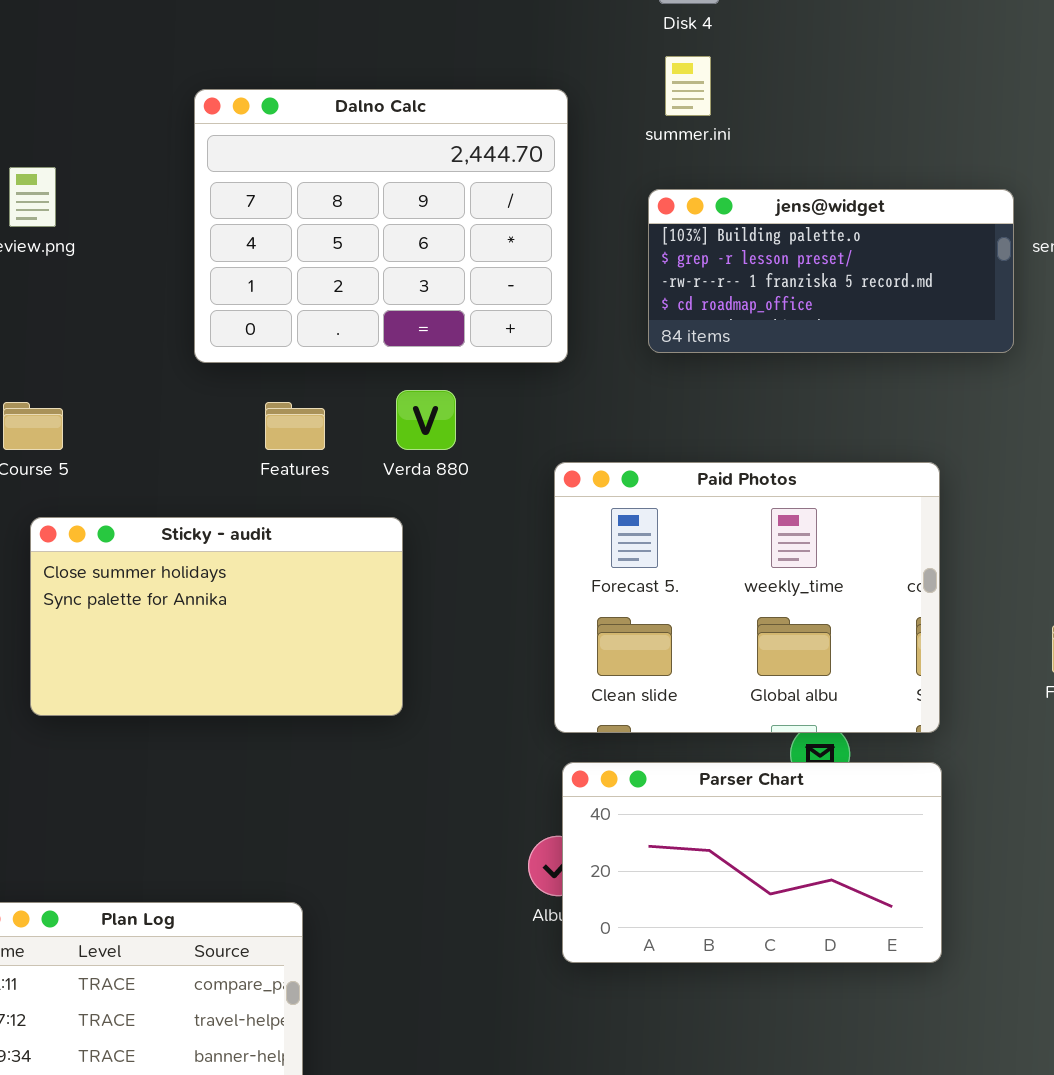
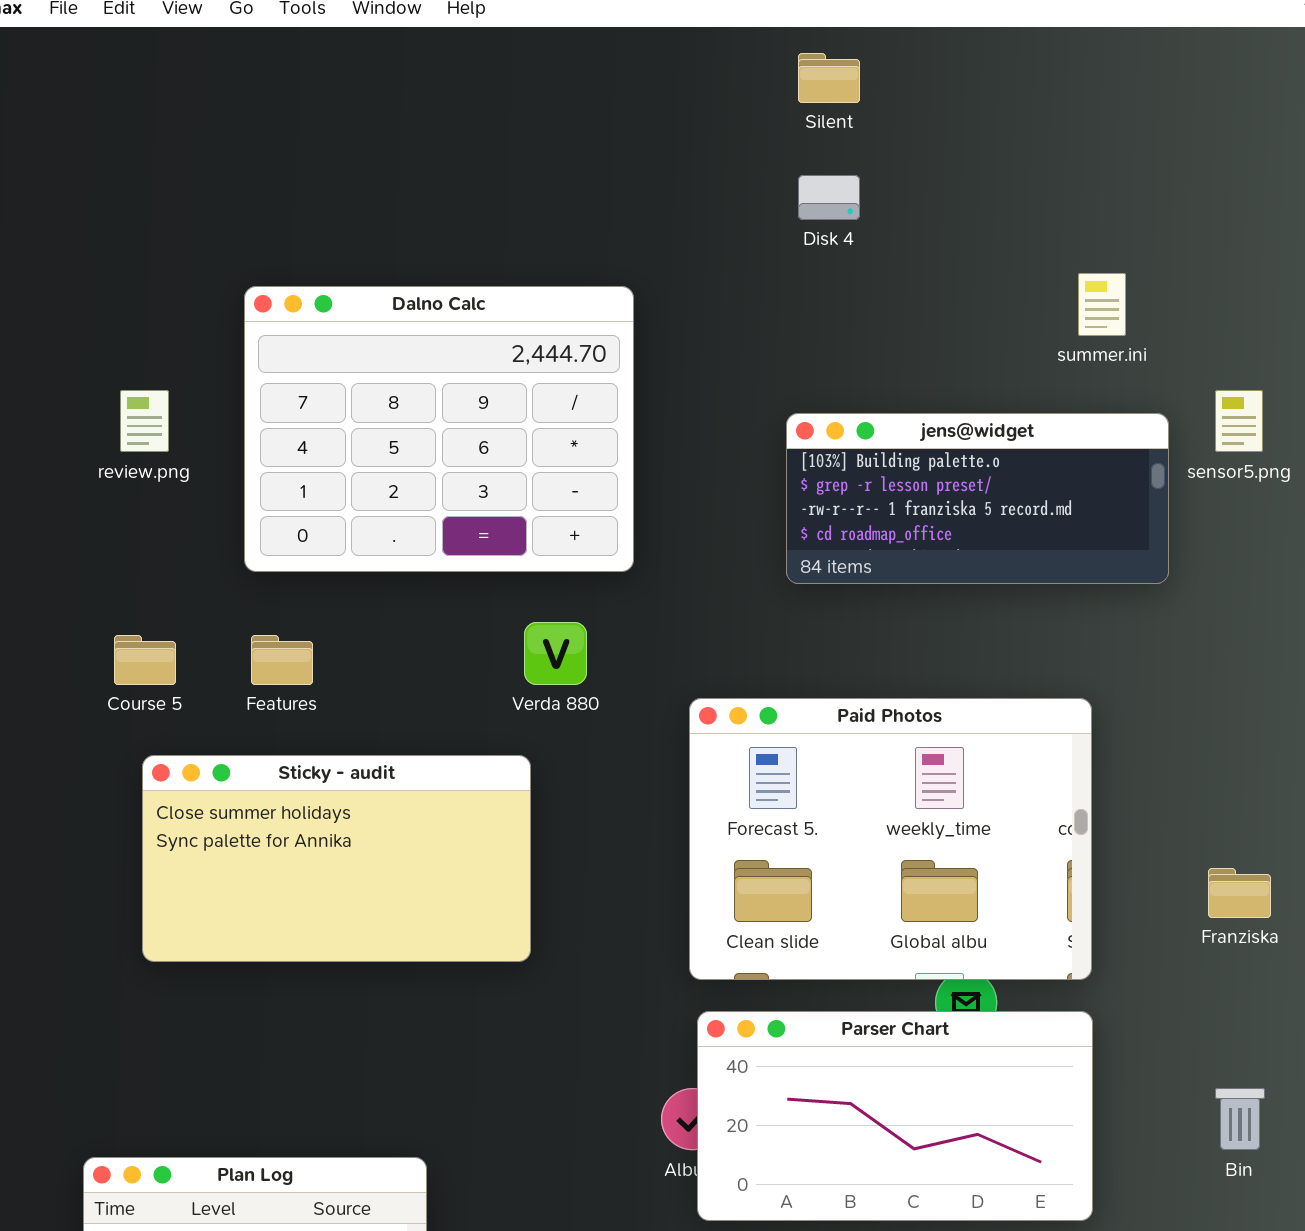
summer.ini: [665,56,711,116] -> [1078,273,1126,336], moved
Dalno Calc: [194,89,568,363] -> [244,286,634,572], moved
Features: [265,402,325,450] -> [251,635,313,685], moved

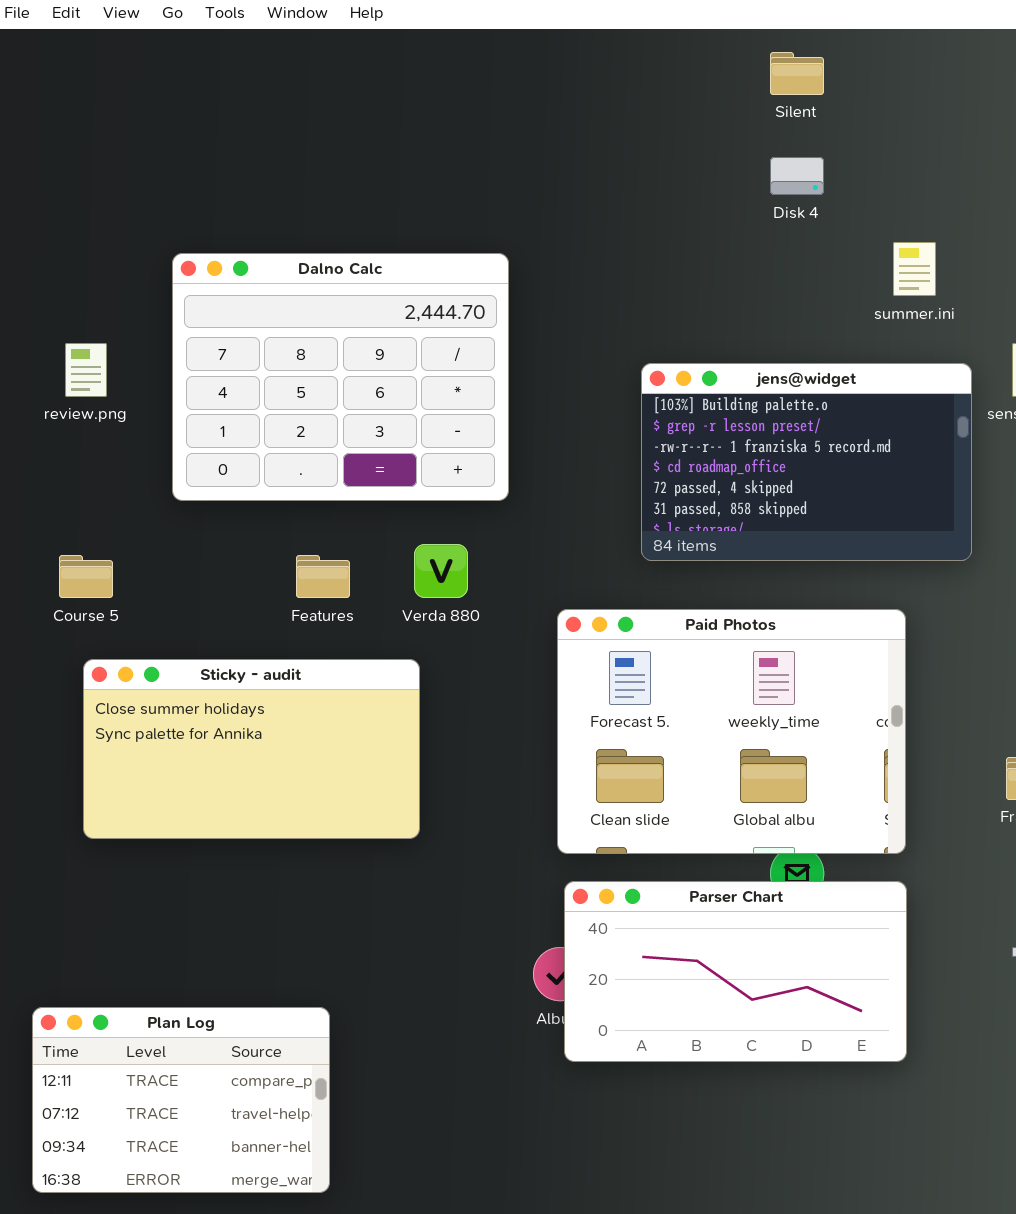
Silent: [798,53,860,103] -> [770,52,824,95], moved
Disk 4: [798,175,860,220] -> [770,157,824,195], moved
jens@widget: [786,413,1169,584] -> [641,363,972,561], resized
Features: [251,635,313,685] -> [296,555,350,598], moved

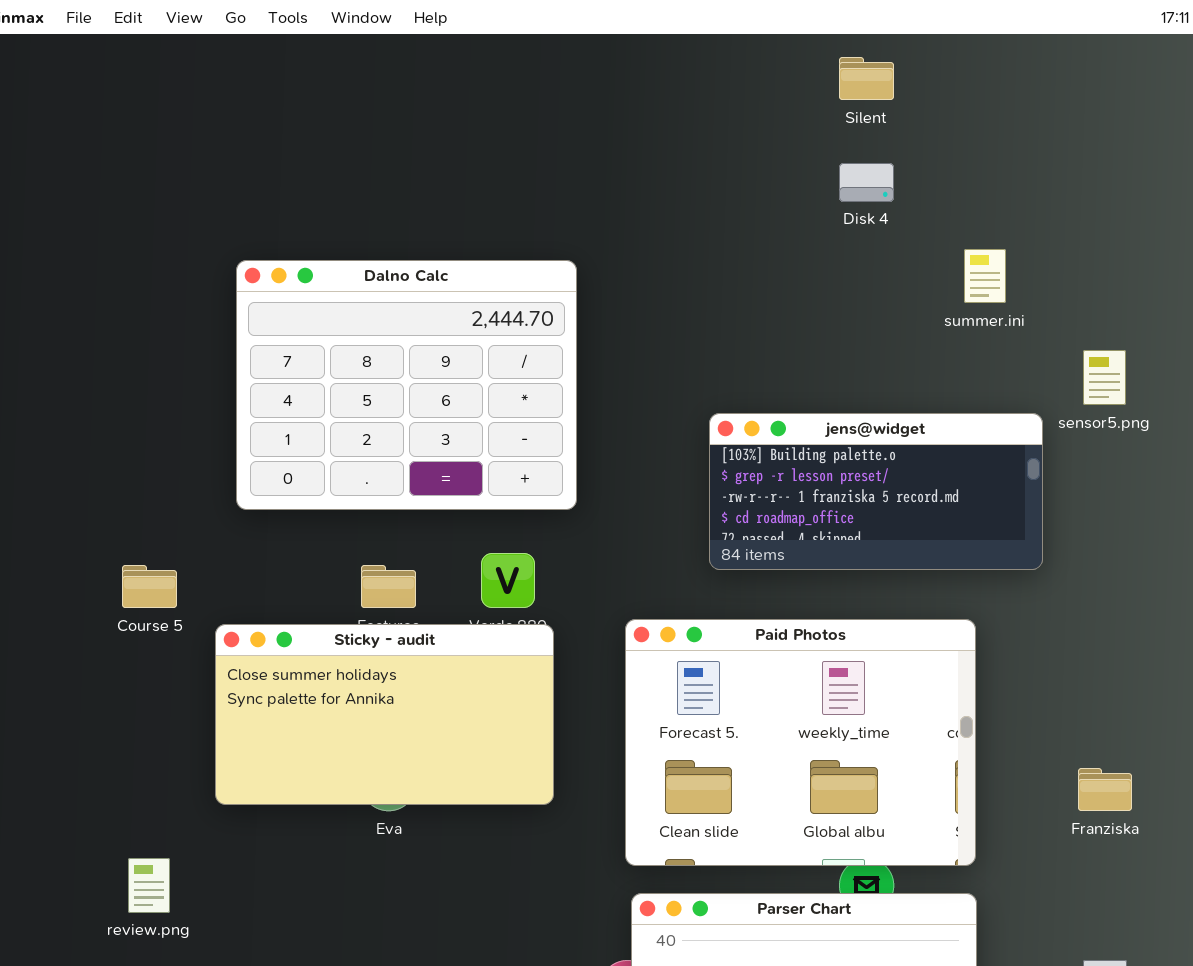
review.png: [65,343,107,397] -> [128,858,170,913], moved
jens@widget: [641,363,972,561] -> [709,413,1043,570], resized
Sticky - audit: [83,659,420,839] -> [215,624,554,805], moved

